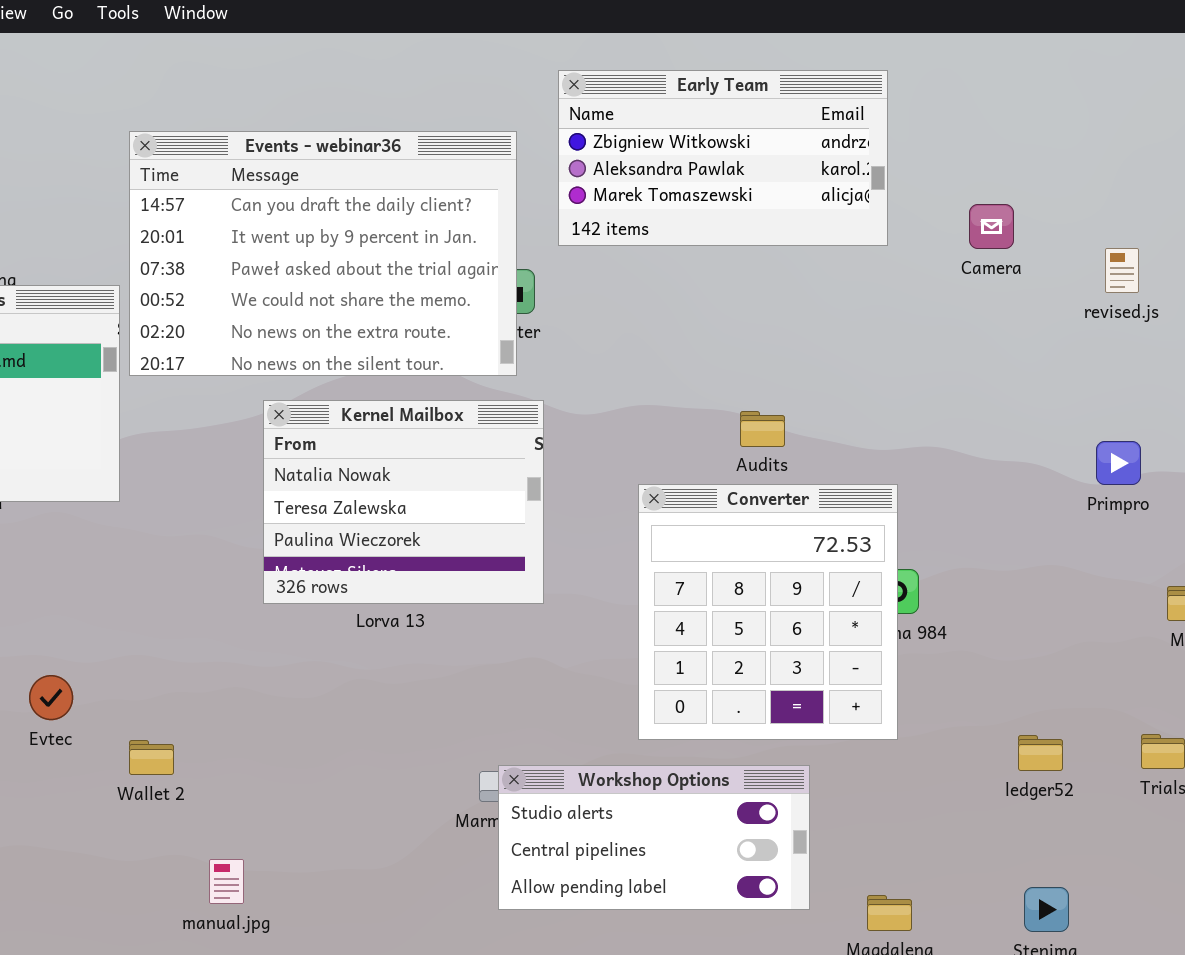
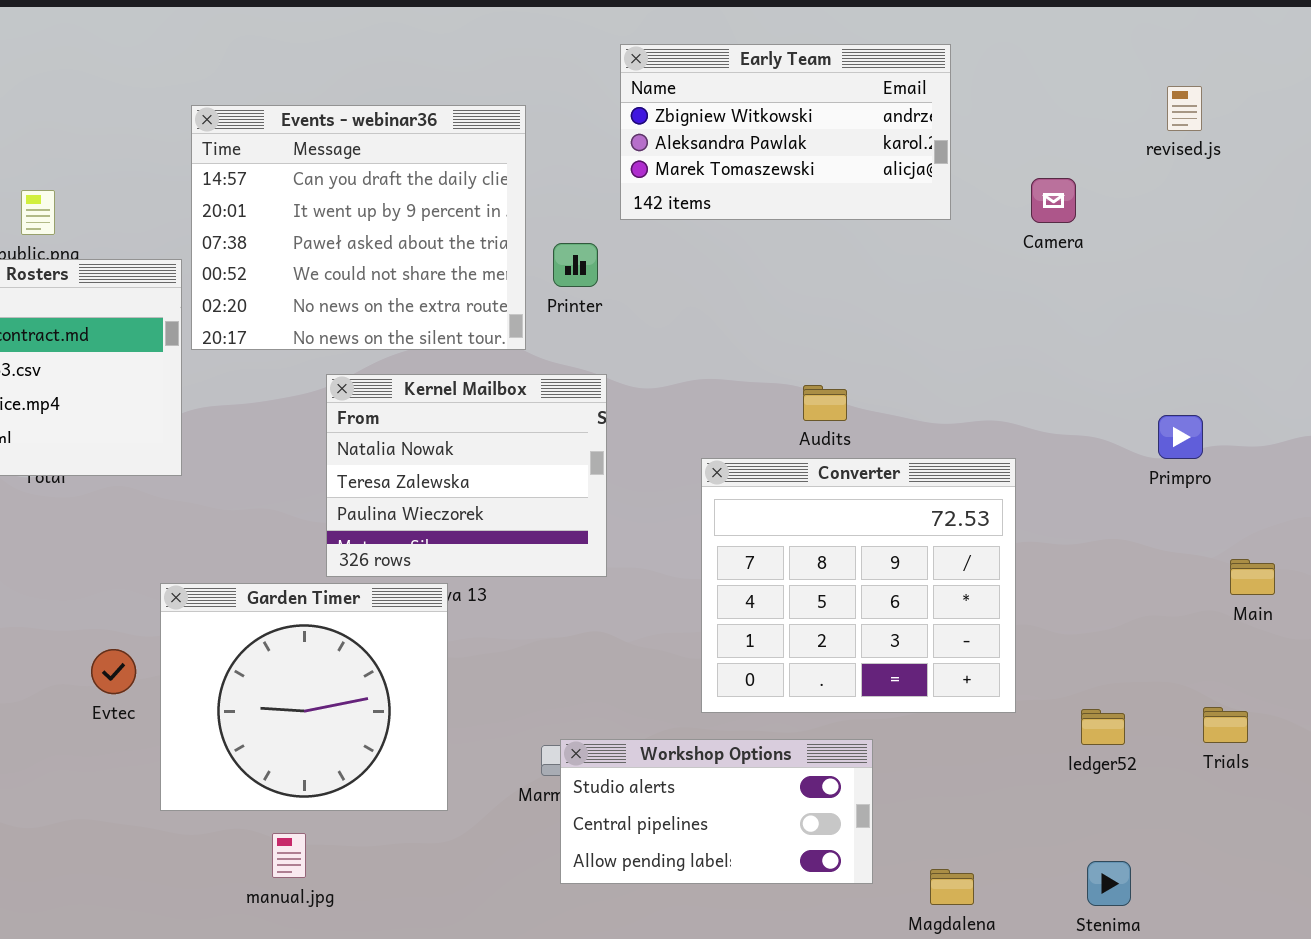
Events - webinar36: [129,131,517,376] -> [191,105,526,350], resized
revised.js: [1105,248,1139,293] -> [1167,86,1202,131], moved
Converter: [638,484,898,740] -> [701,458,1016,713], resized
Garden Timer: none -> [160,583,448,811], opened

